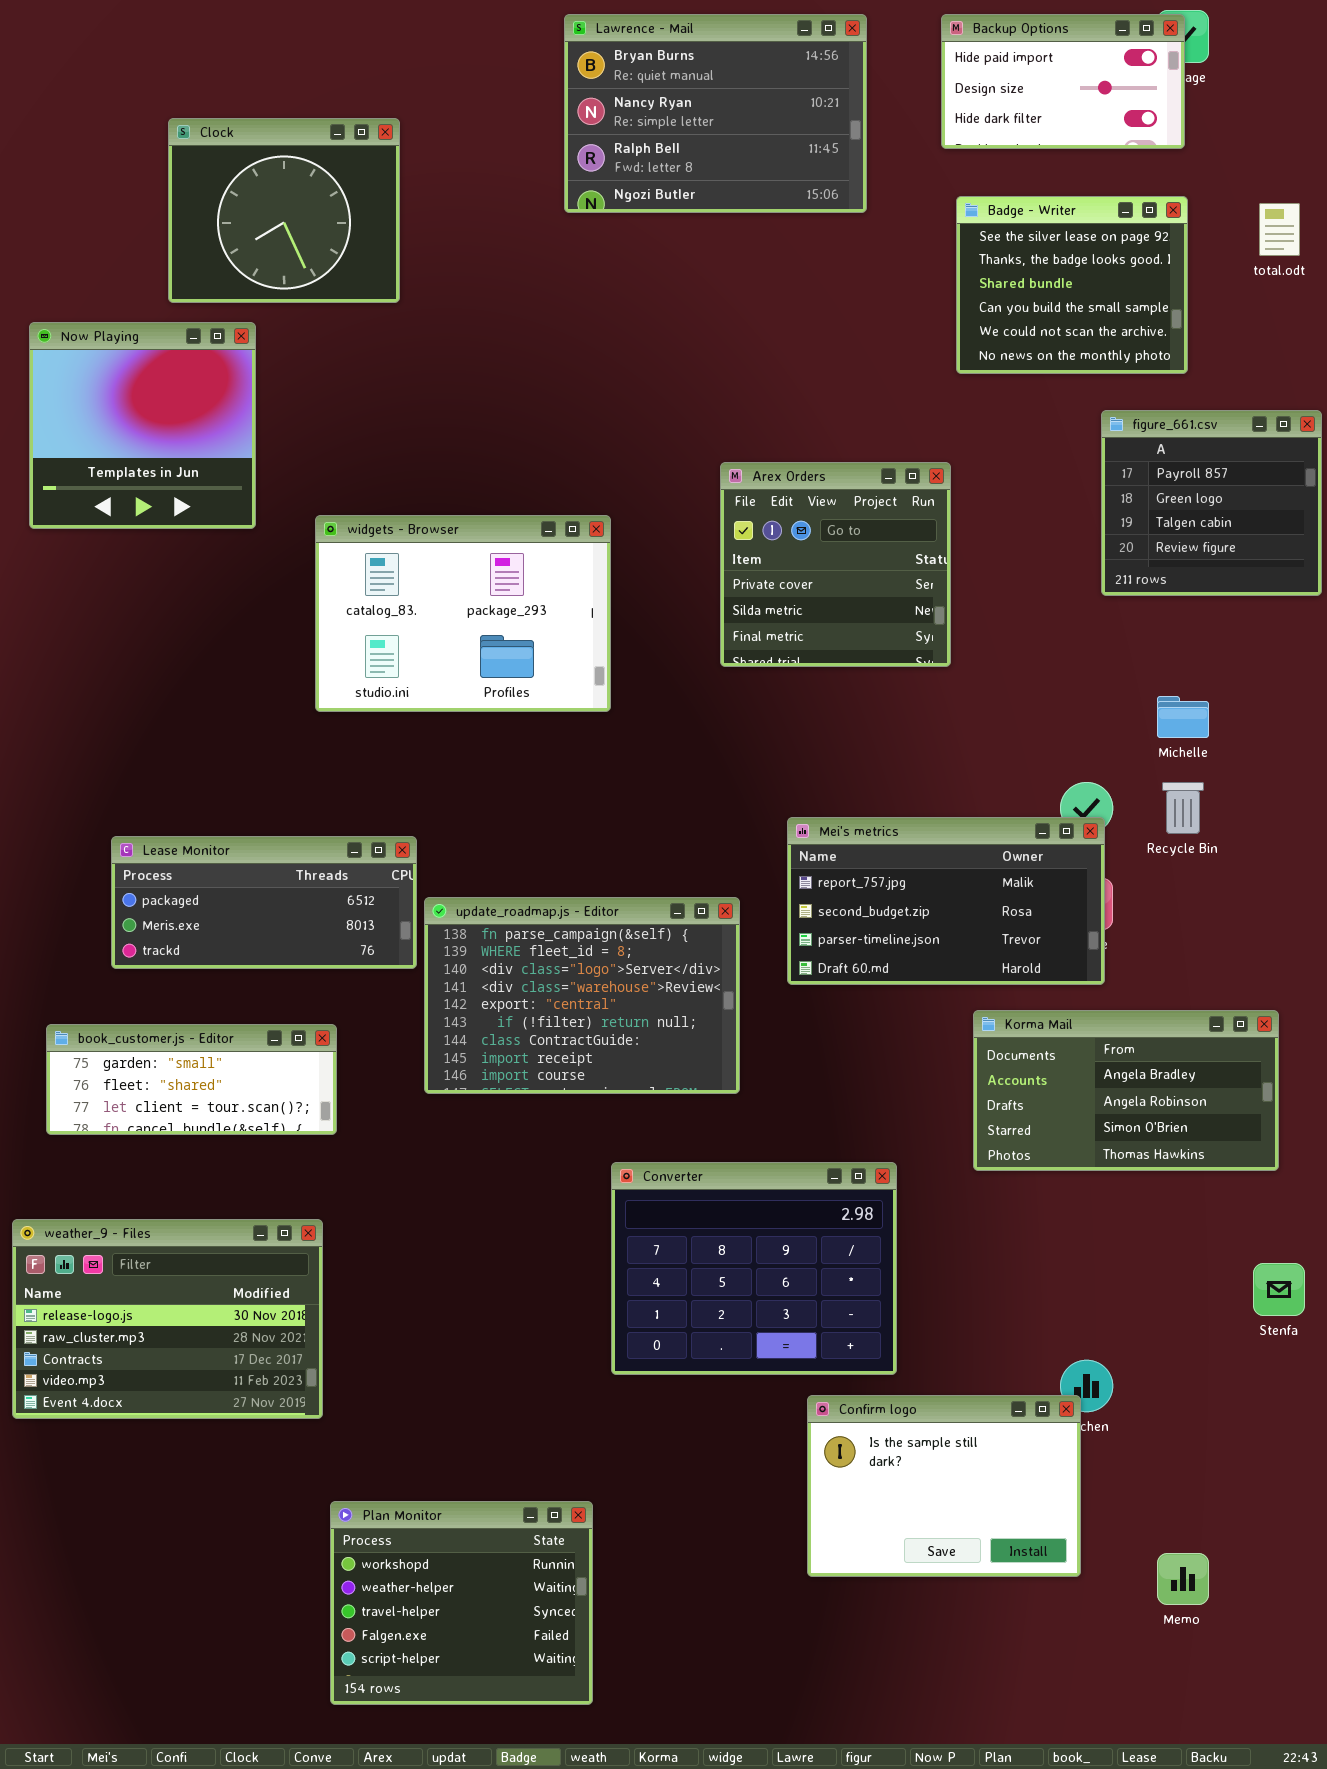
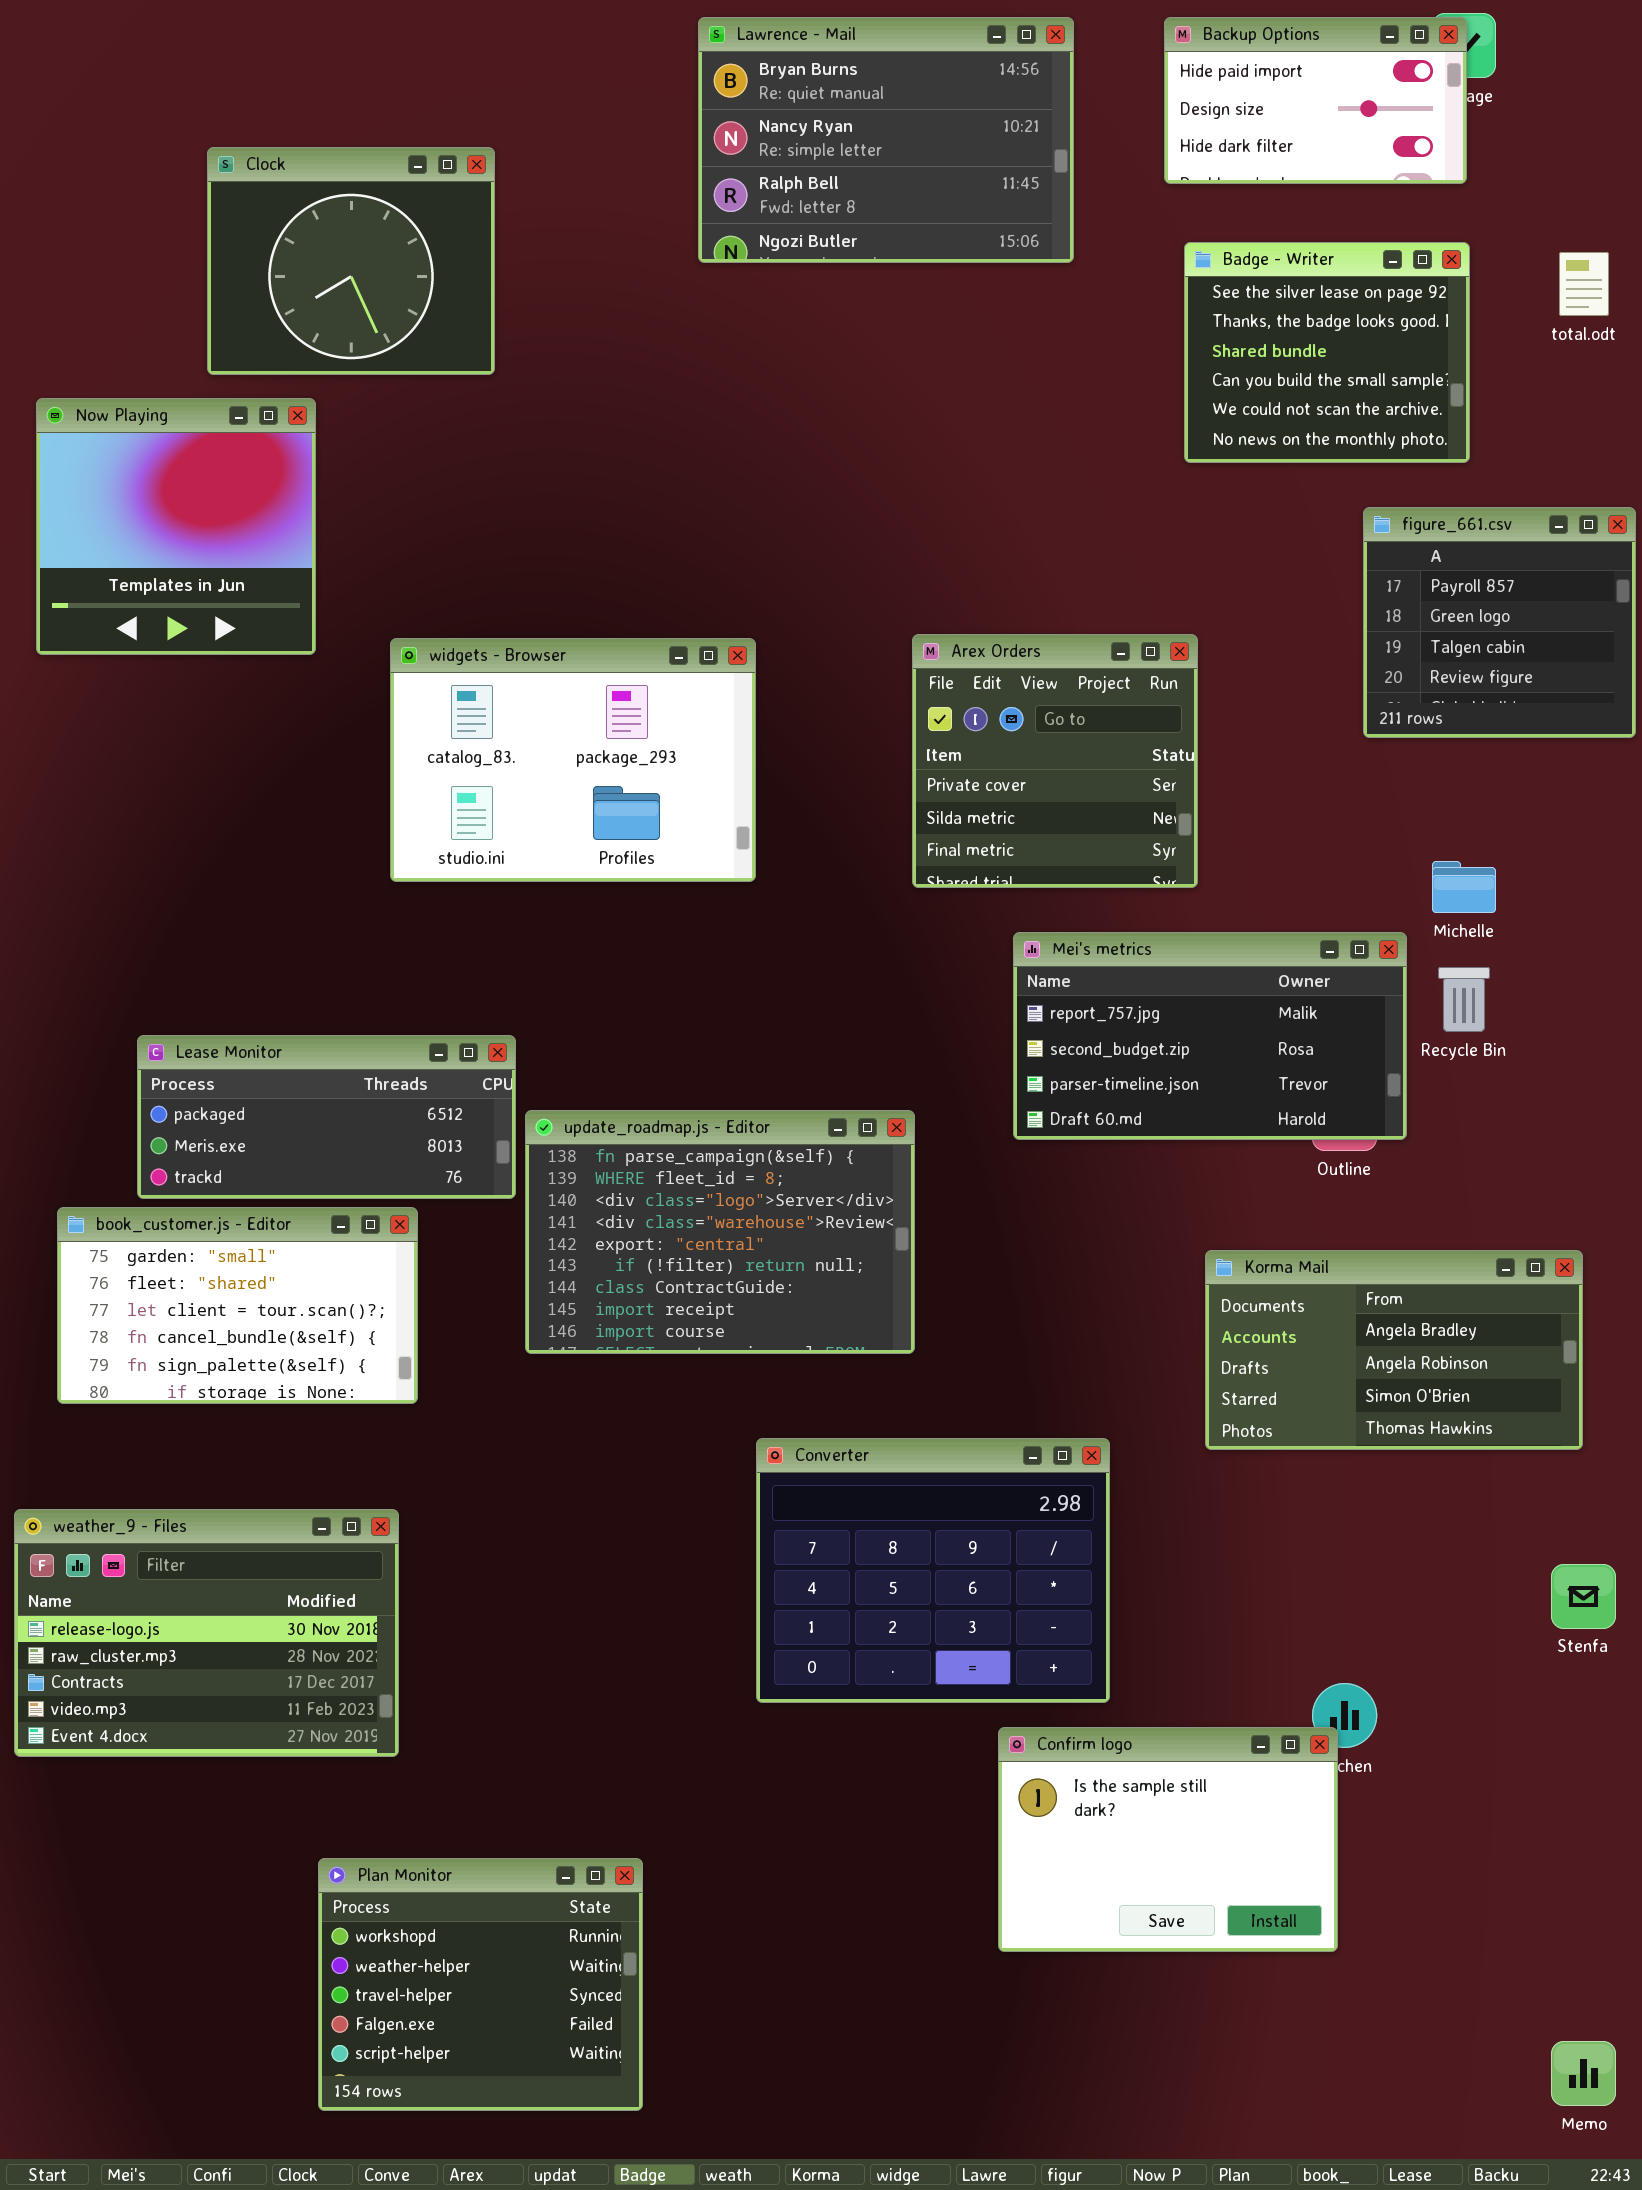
Arex Orders: [720,462,951,667] -> [912,634,1198,888], moved
Mei's metrics: [787,817,1105,985] -> [1013,932,1407,1140], moved
book_customer.js - Editor: [46,1024,337,1135] -> [57,1207,418,1404], resized
Plan Monitor: [330,1501,593,1705] -> [318,1858,643,2111], moved
Memo: [1157,1553,1209,1605] -> [1551,2041,1616,2106], moved

